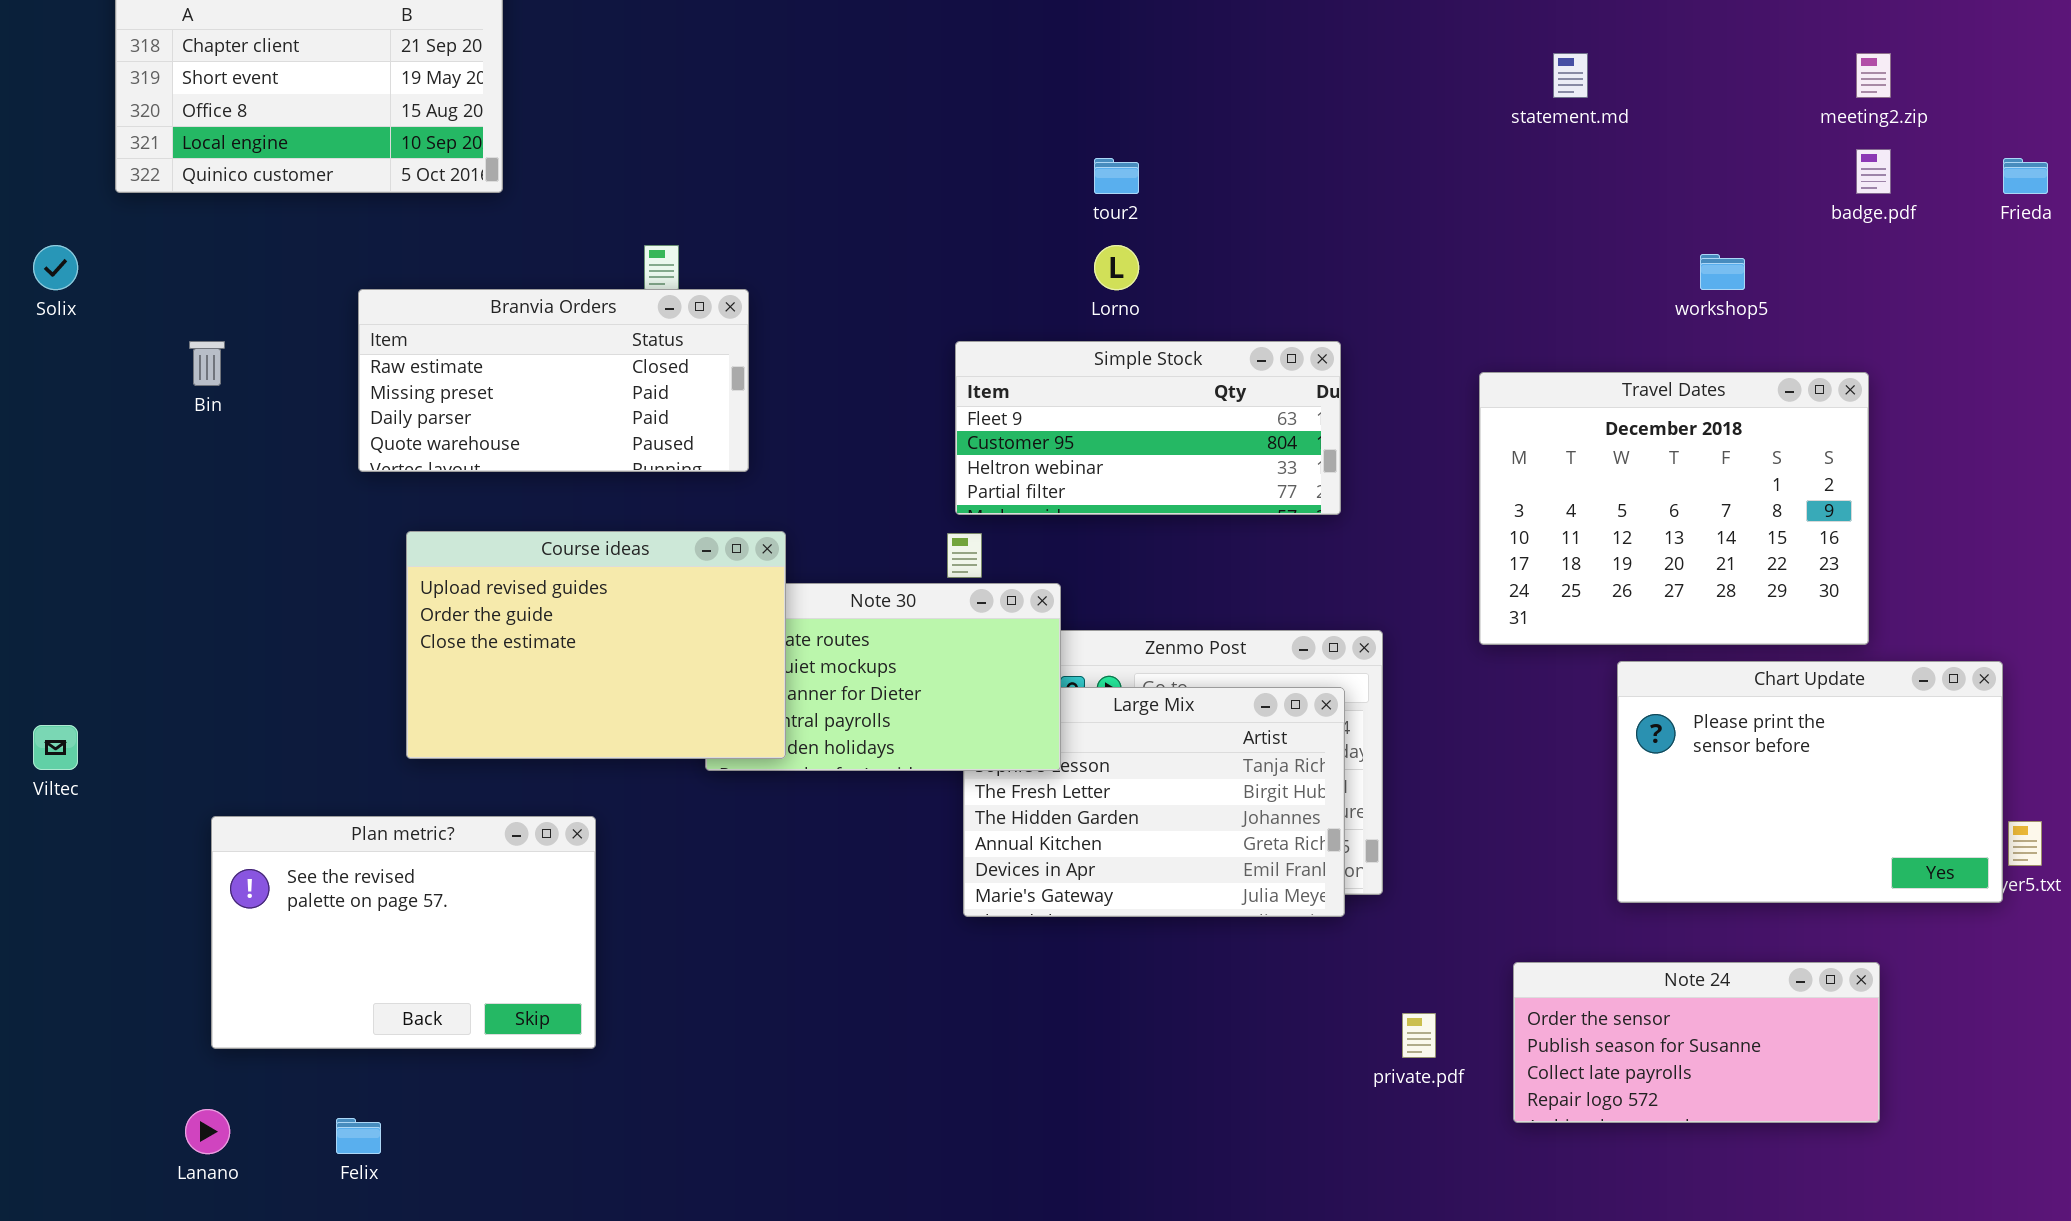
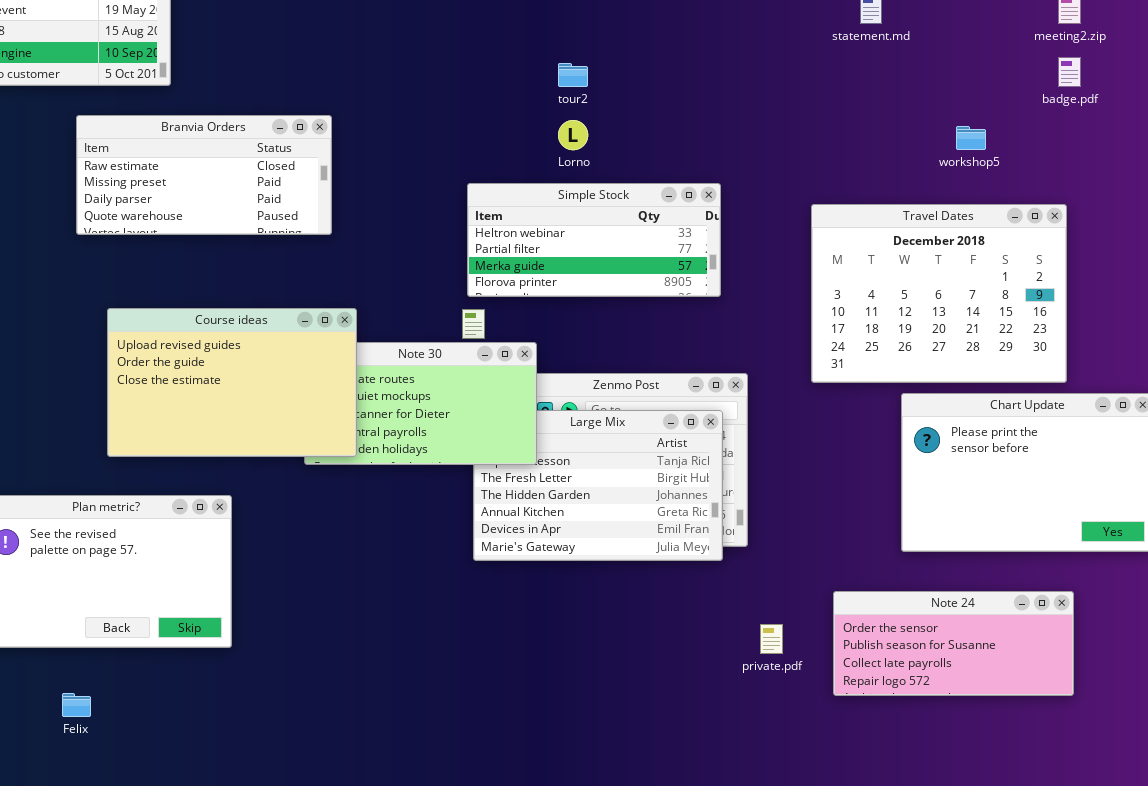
Branvia Orders: [358,289,749,472] -> [76,115,332,235], moved
Simple Stock: [955,341,1341,515] -> [467,183,721,297], scrolled down 2 rows

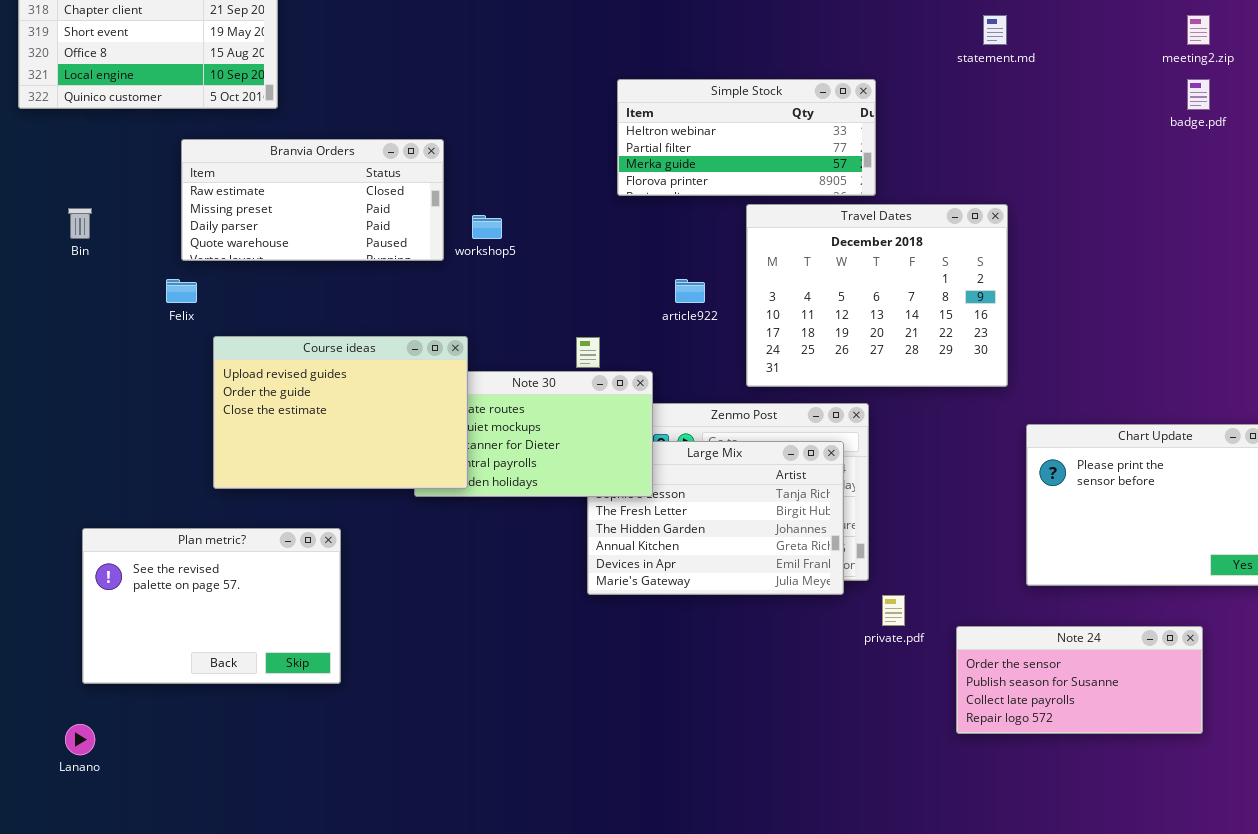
workshop5: [956,126,986,150] -> [472,215,502,239], moved
Simple Stock: [467,183,721,297] -> [617,79,876,196], moved
Travel Dates: [811,204,1067,383] -> [746,204,1008,387], moved
private.pdf: [760,624,783,654] -> [882,595,905,626], moved
Felix: [62,693,91,717] -> [166,279,197,303], moved

